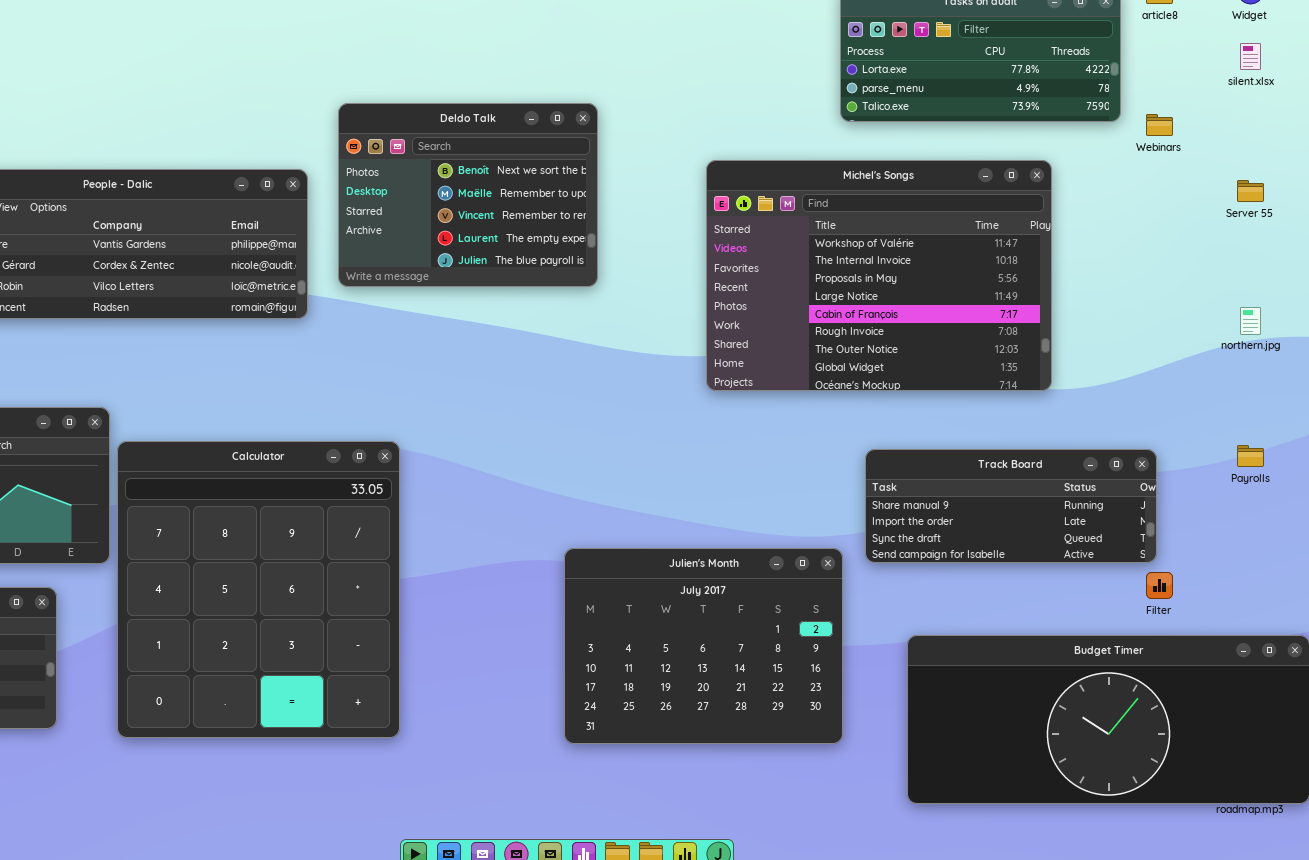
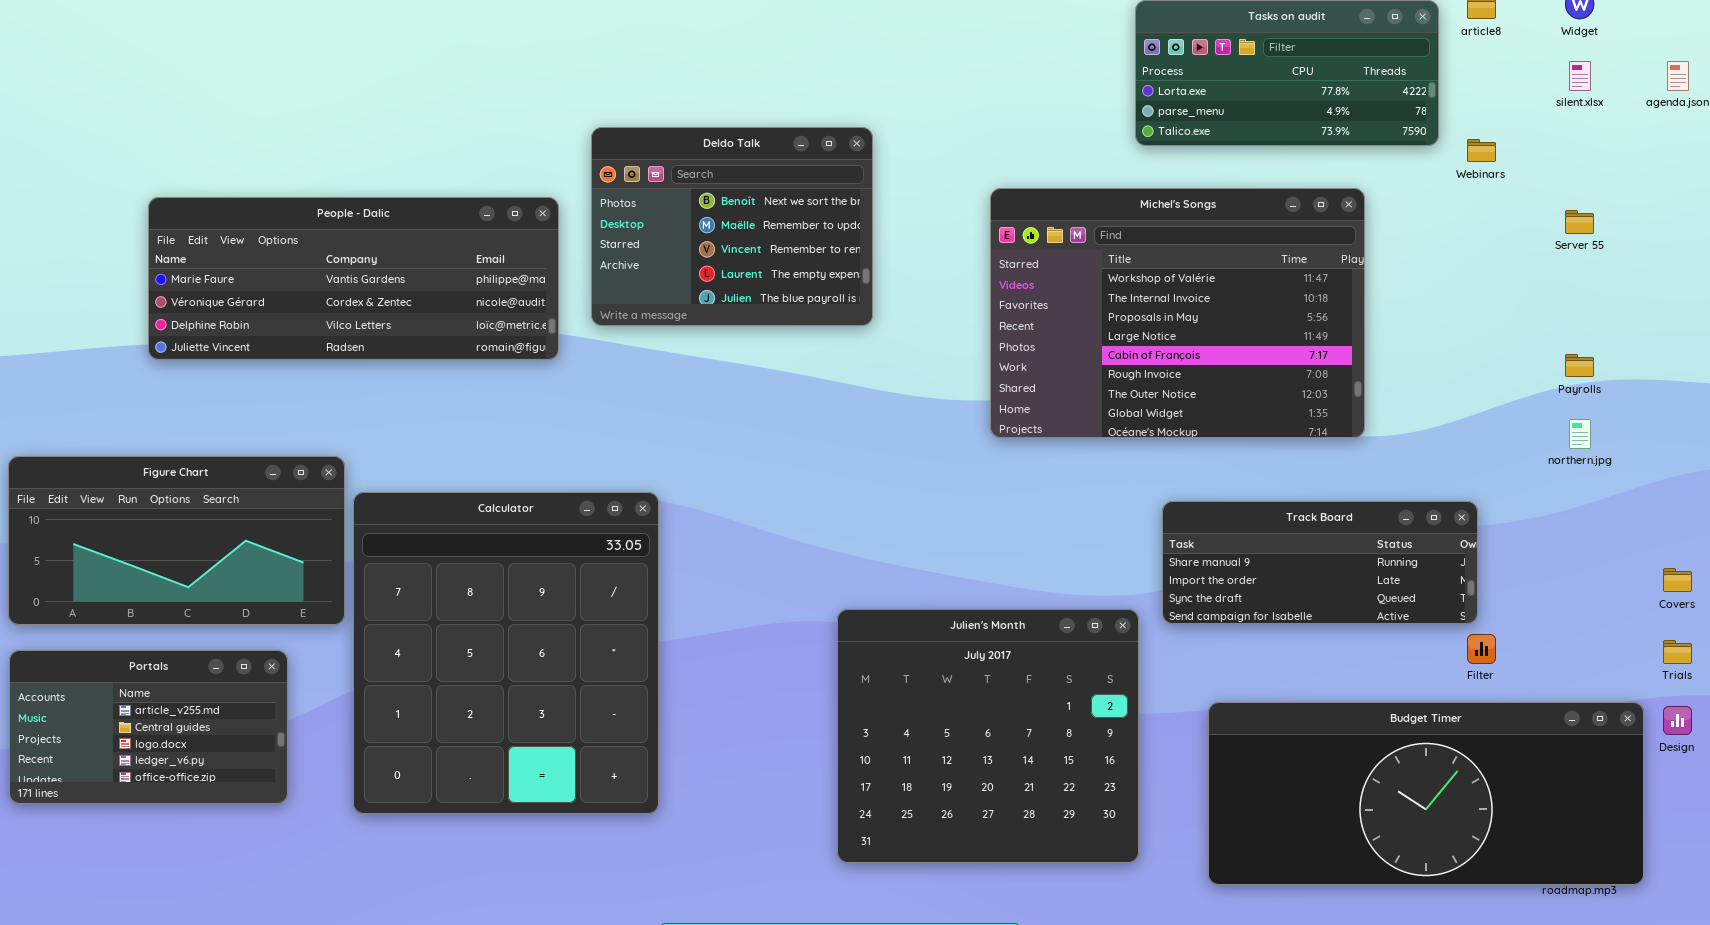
northern.jpg: [1240,307,1261,335] -> [1569,419,1591,449], moved
Payrolls: [1237,445,1264,467] -> [1565,354,1594,377], moved
Julien's Month: [564,548,843,744] -> [837,609,1139,863], resized

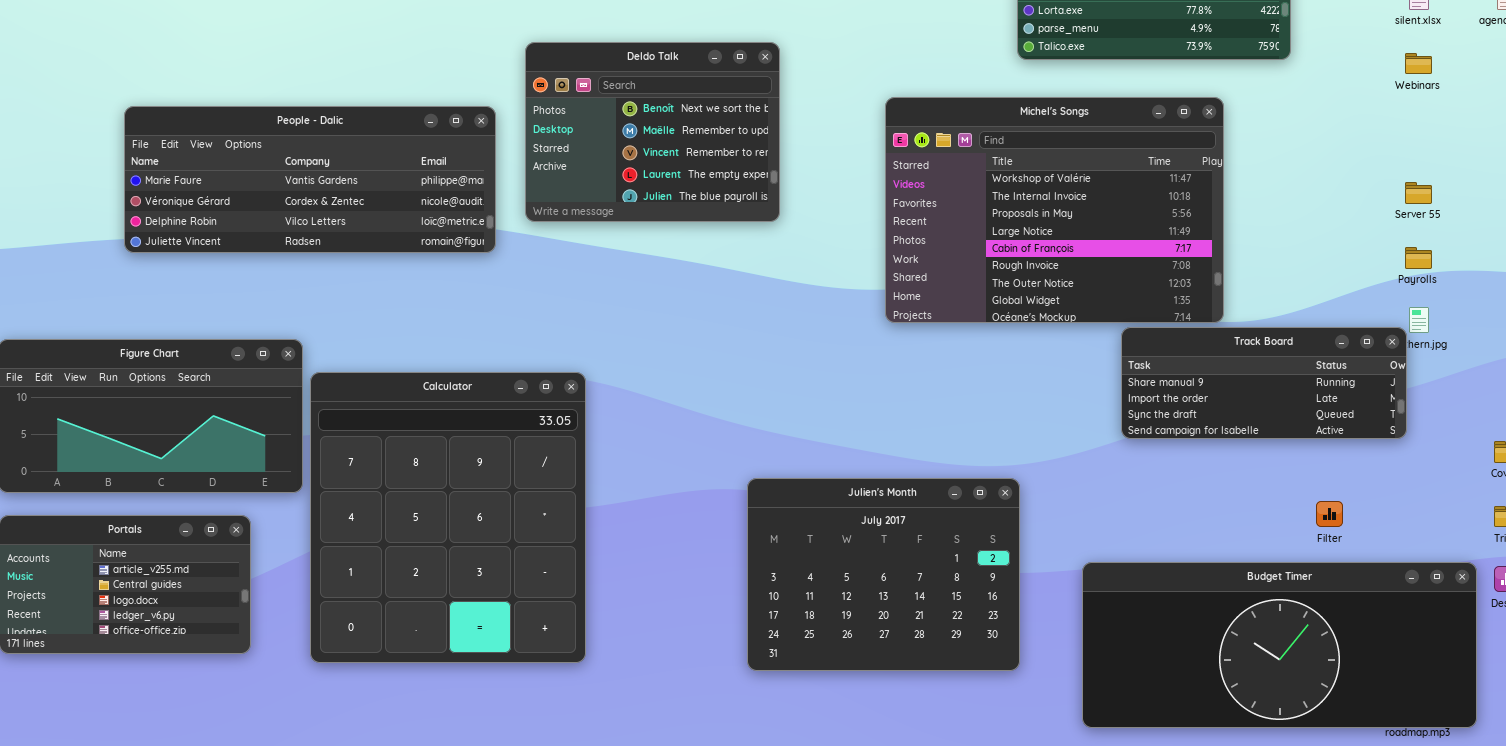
Webinars: [1467,139,1496,162] -> [1405,53,1432,74], moved
Server 55: [1565,210,1594,234] -> [1405,182,1432,204], moved
Track Board: [1162,501,1478,624] -> [1121,327,1407,439], moved
Julien's Month: [837,609,1139,863] -> [747,478,1020,671], resized

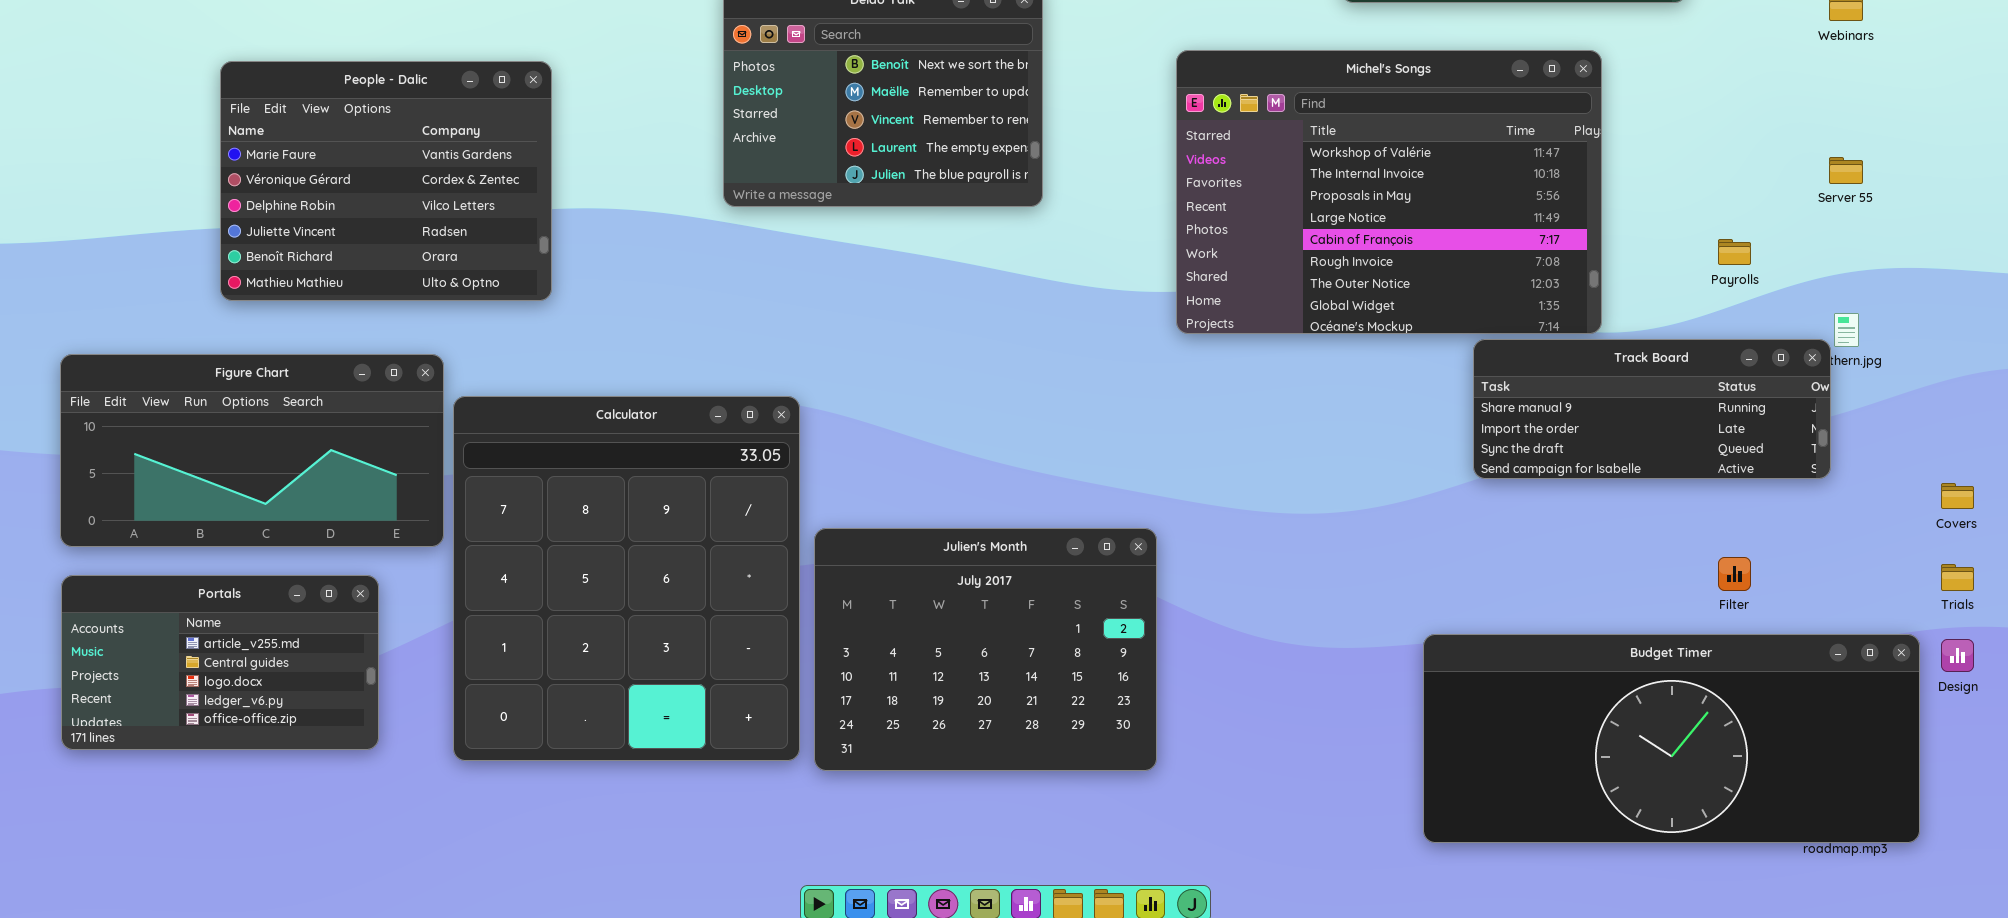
People - Dalic: [124,106,496,253] -> [220,61,552,301], resized
Payrolls: [1405,247,1432,269] -> [1718,239,1751,265], moved
Julien's Month: [747,478,1020,671] -> [814,528,1157,771], moved

